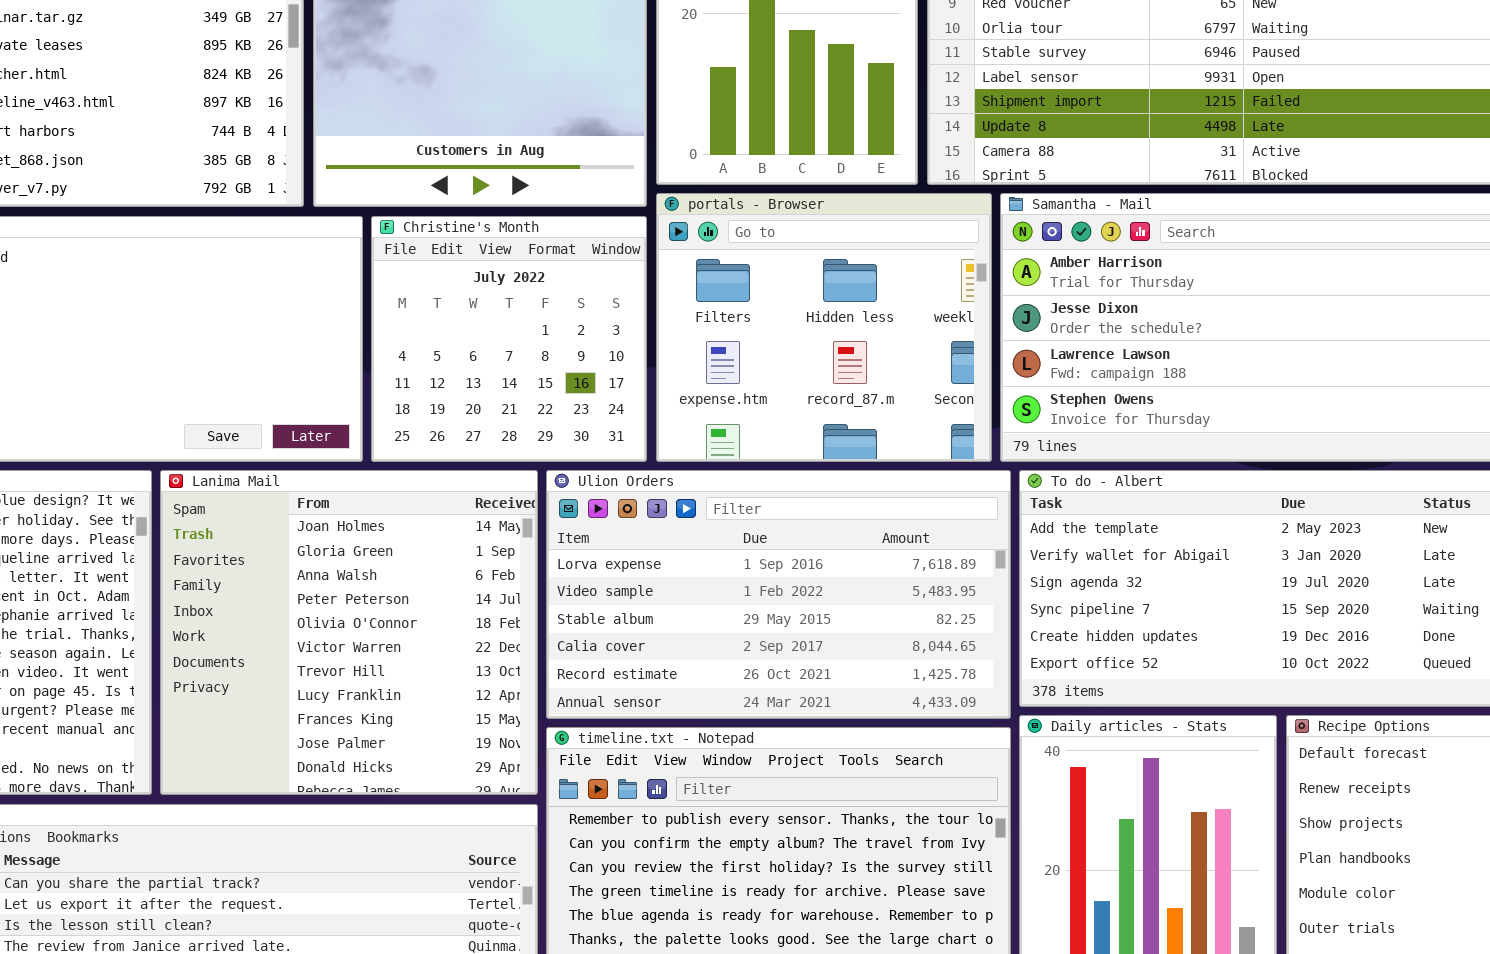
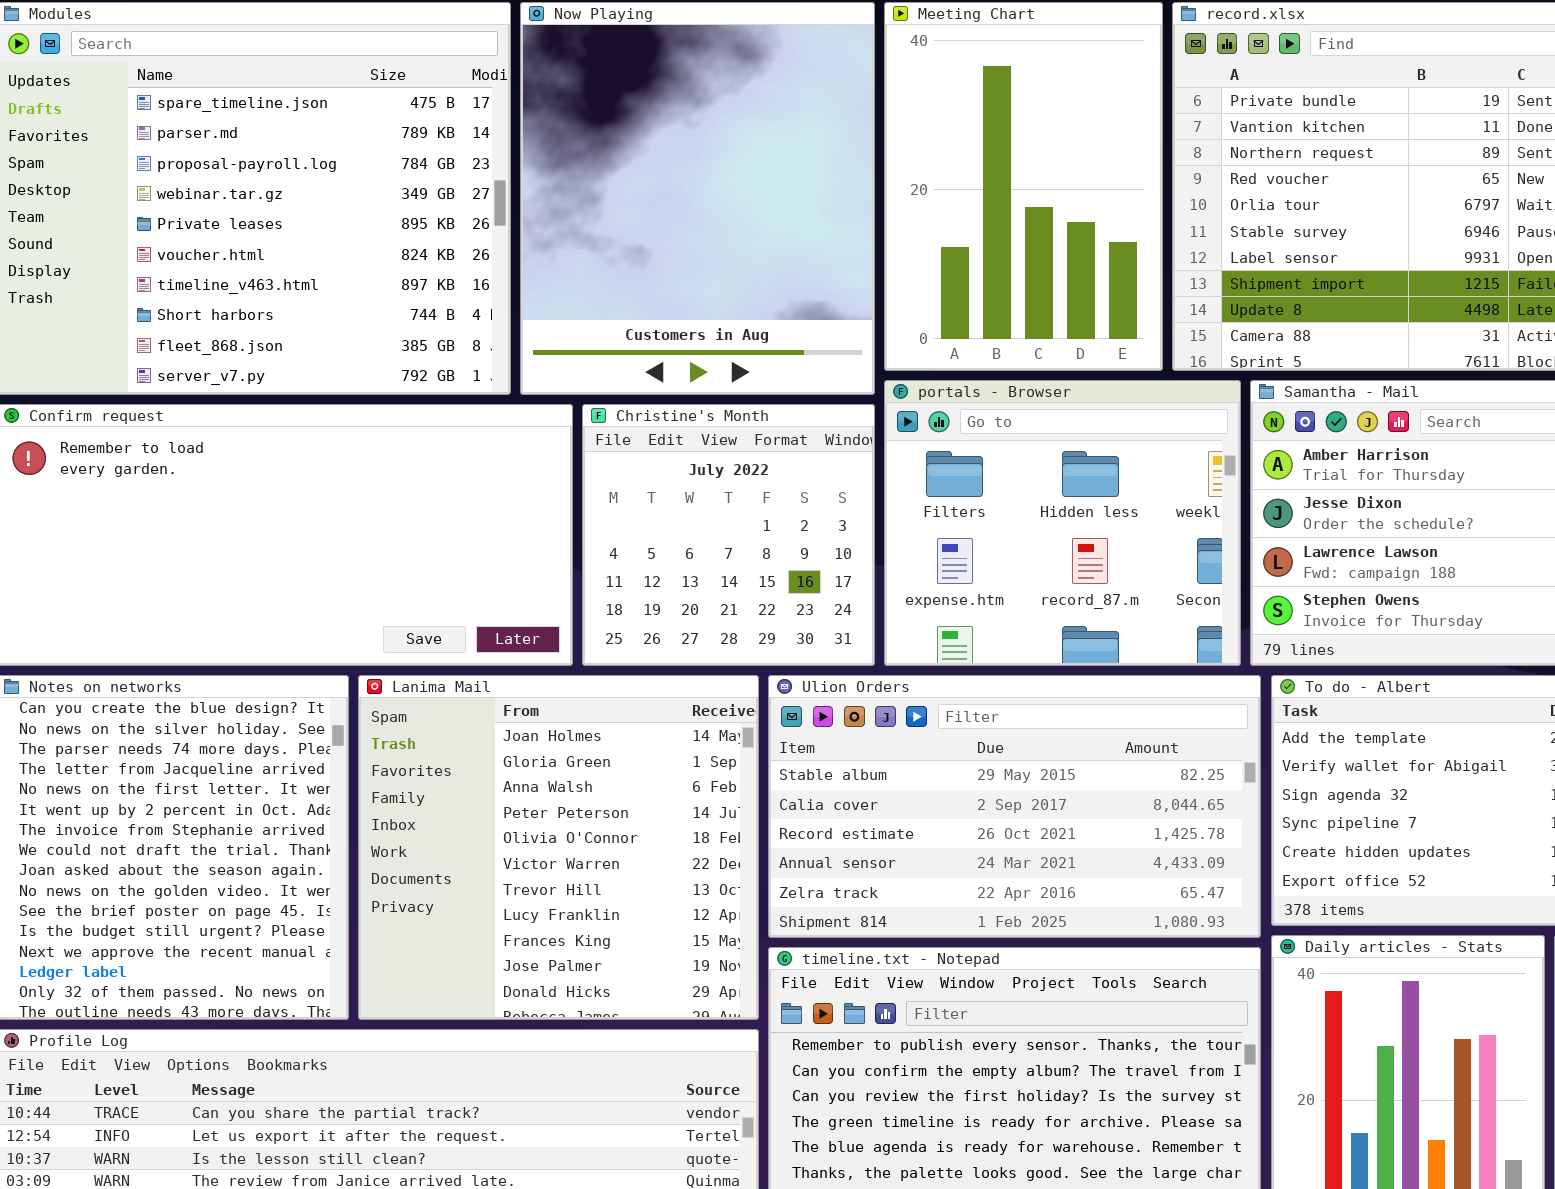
Ulion Orders: [546,470,1011,719] -> [768,675,1261,938], scrolled down 2 rows

